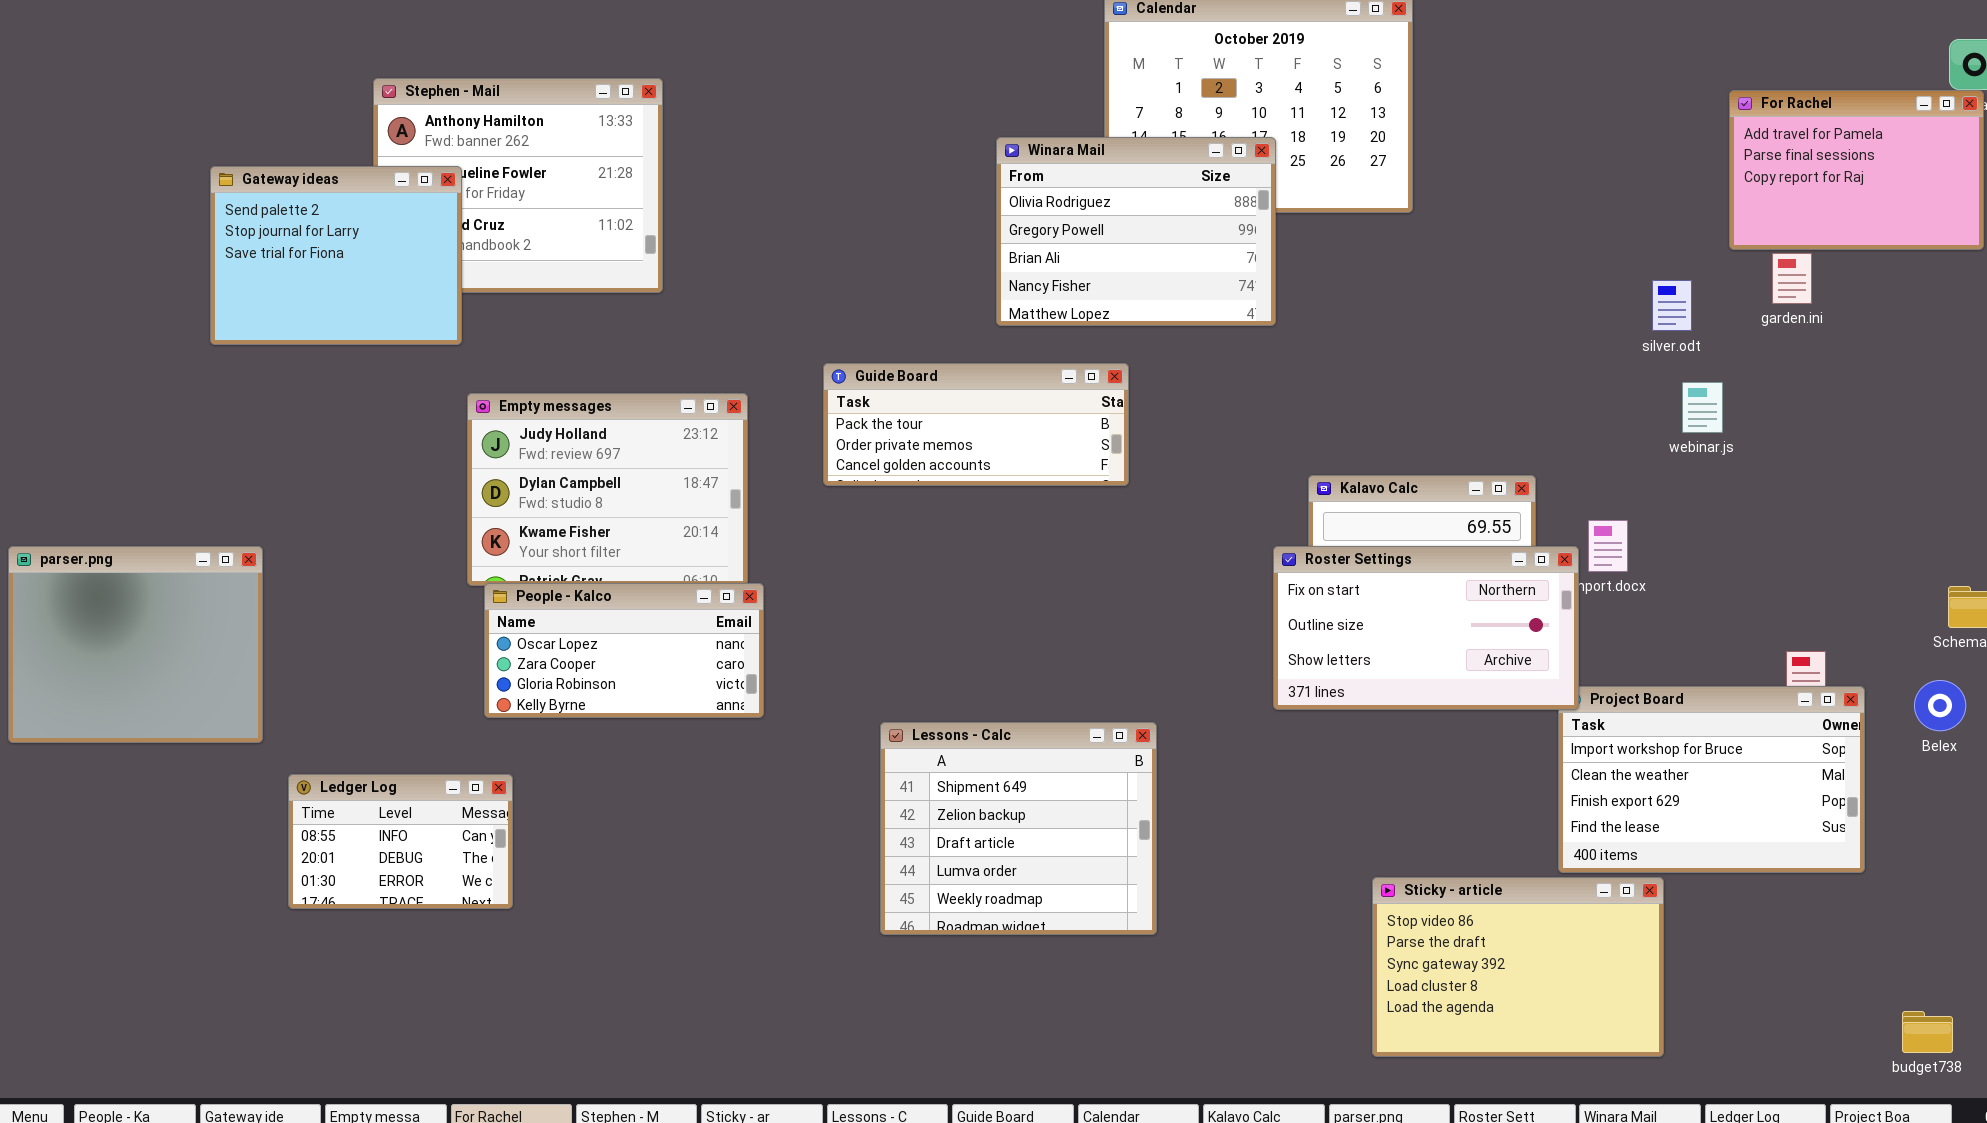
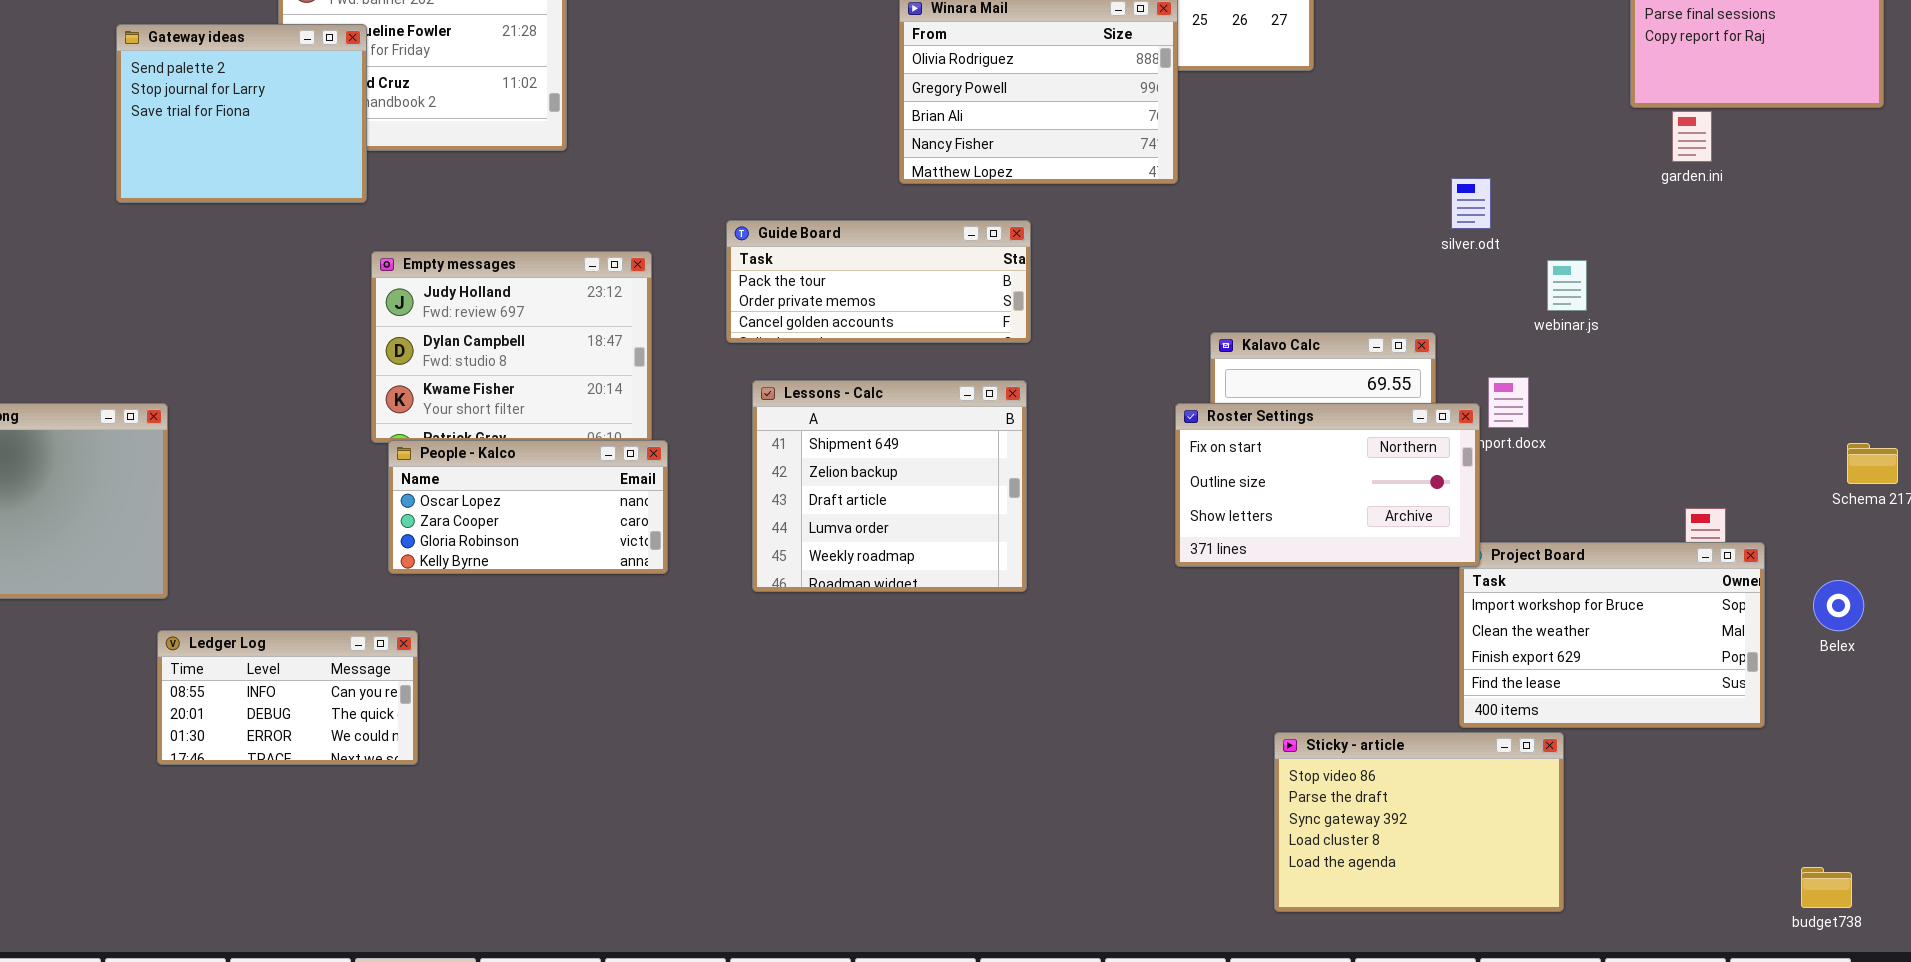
silver.odt: [1652,280,1692,331] -> [1451,178,1491,229], moved
webinar.js: [1682,382,1723,433] -> [1547,260,1587,311], moved
Belex: [1914,680,1966,731] -> [1813,580,1864,631], moved
Lessons - Calc: [880,722,1157,935] -> [752,380,1027,592], moved
Ledger Log: [288,774,513,909] -> [157,630,418,765], resized

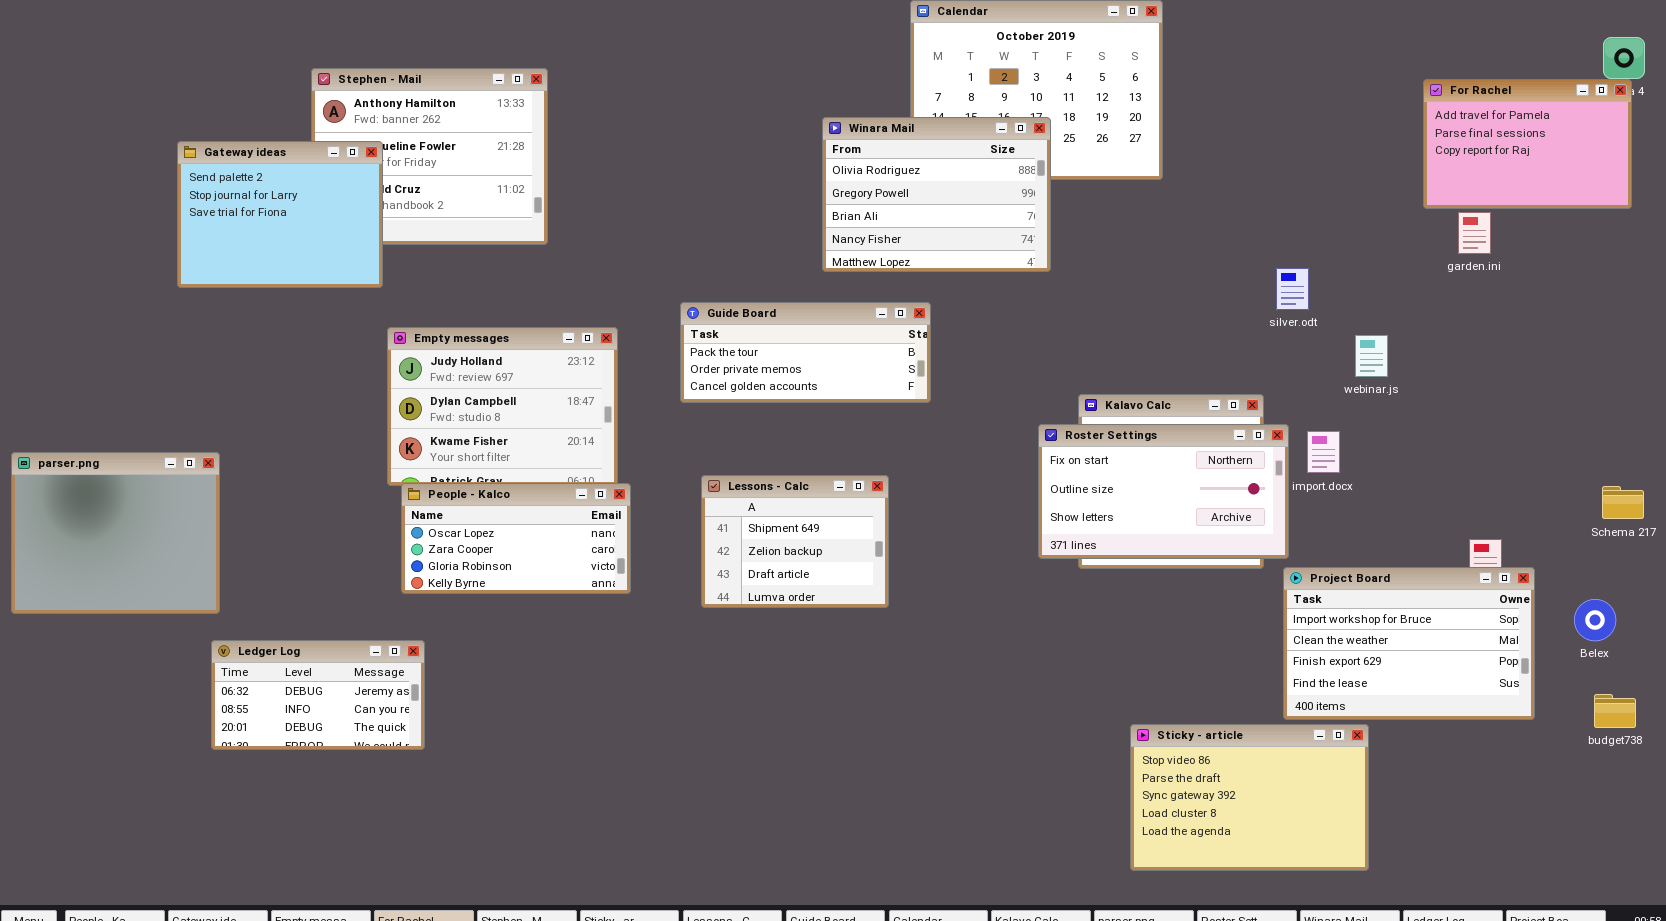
Lessons - Calc: [752,380,1027,592] -> [701,475,889,608], resized
Roster Settings: [1175,403,1480,567] -> [1038,424,1289,559], moved
Ledger Log: [157,630,418,765] -> [211,640,425,750], scrolled up 1 row
budget738: [1801,867,1852,908] -> [1594,694,1636,728], moved

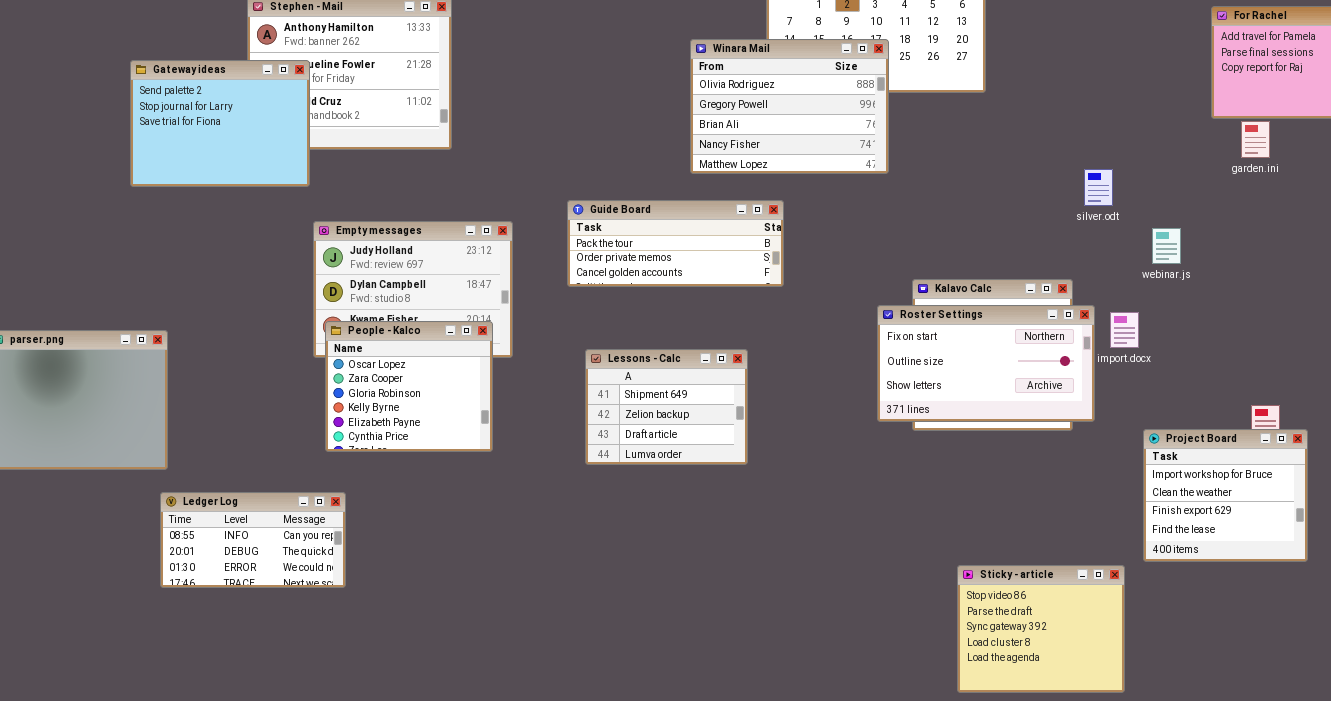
People - Kalco: [401,483,631,594] -> [325,321,493,452], resized
Project Board: [1283,567,1535,720] -> [1143,429,1308,562], resized
Ledger Log: [211,640,425,750] -> [160,492,346,588], scrolled down 1 row
Sticky - article: [1130,724,1369,871] -> [957,565,1125,693], resized

